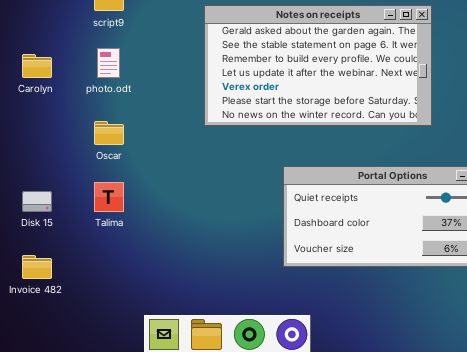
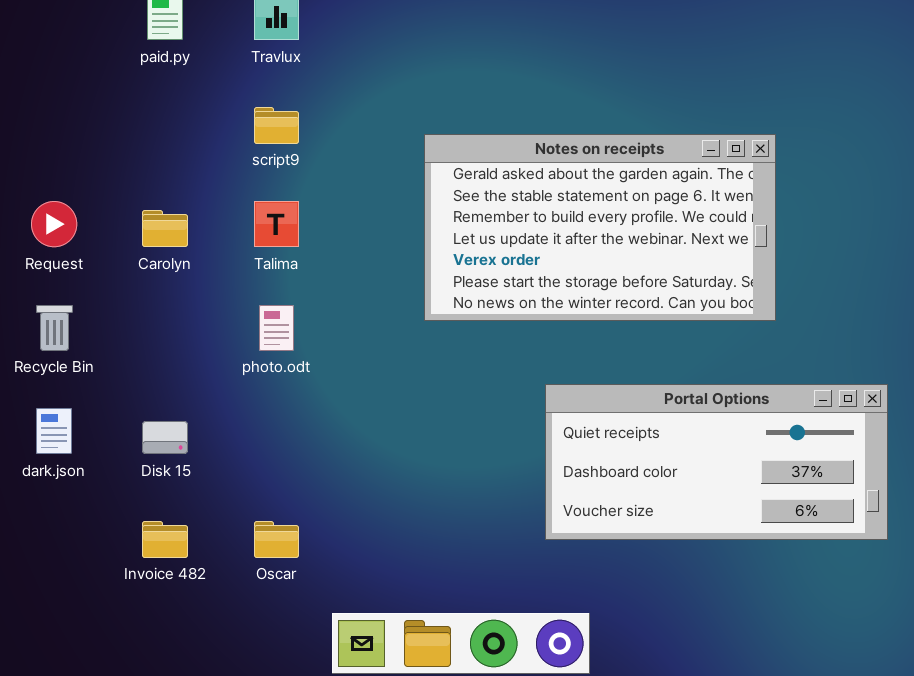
photo.odt: [97,48,120,78] -> [259,305,294,351], moved
Oscar: [94,121,124,145] -> [254,521,299,558], moved
Talima: [94,182,124,212] -> [254,201,299,247], moved

